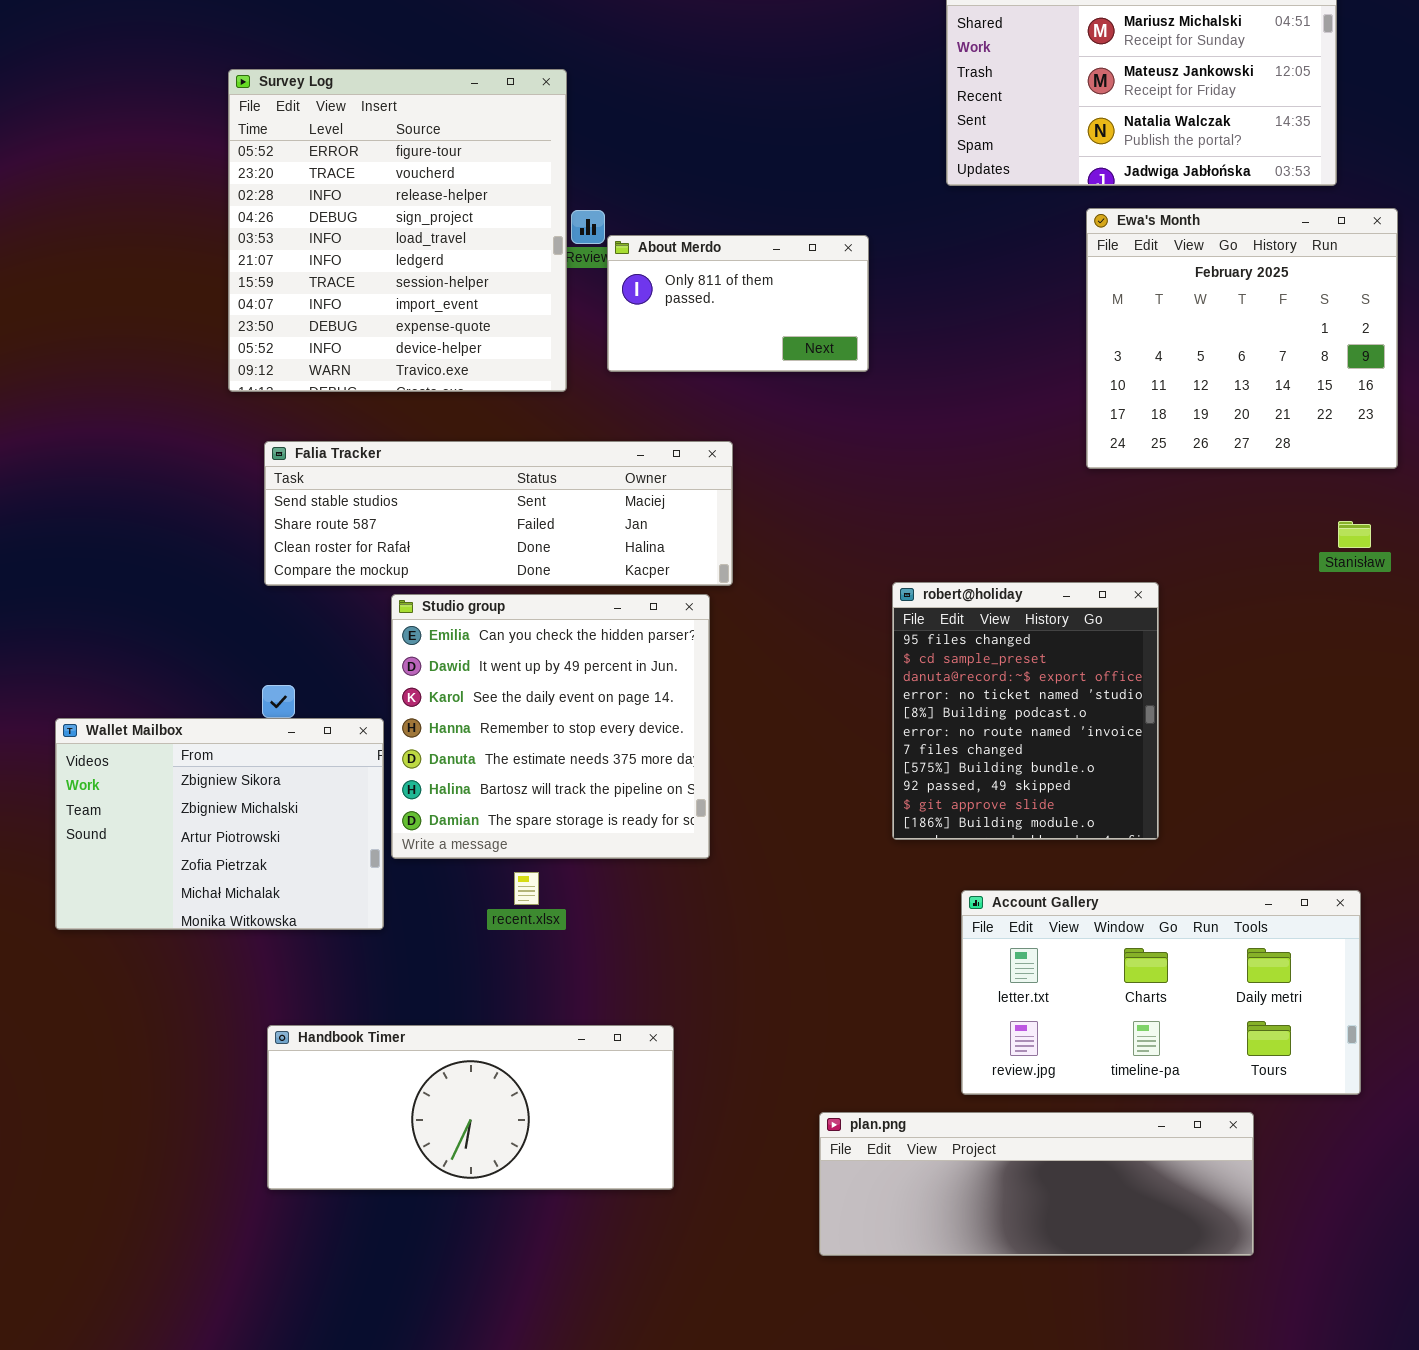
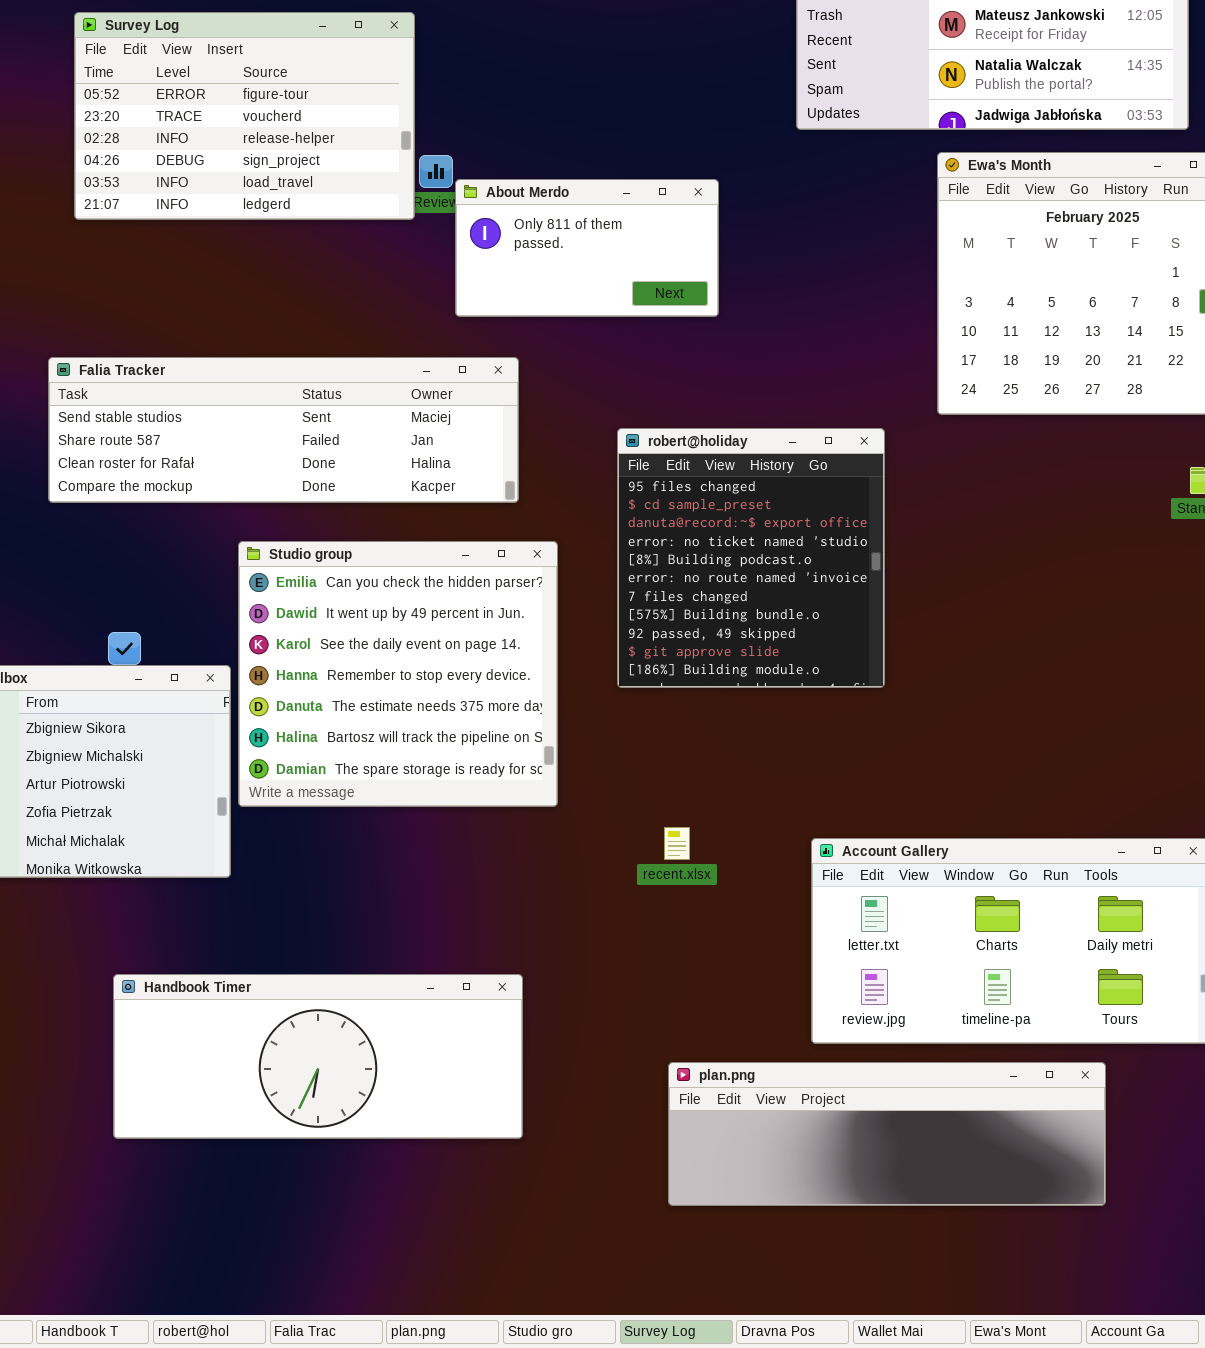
Survey Log: [228,69,567,392] -> [74,12,415,220], resized
Falia Tracker: [264,441,733,586] -> [48,357,519,503], moved
robert@holiday: [892,582,1159,840] -> [617,428,885,688], moved
recent.xlsx: [514,872,539,905] -> [664,827,690,860], moved

